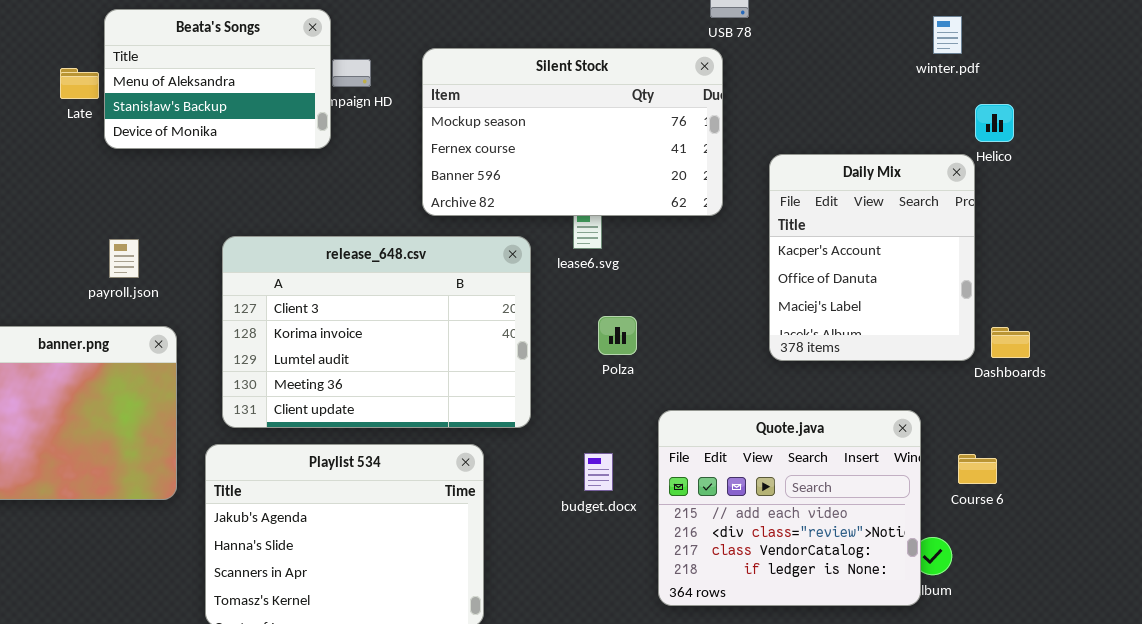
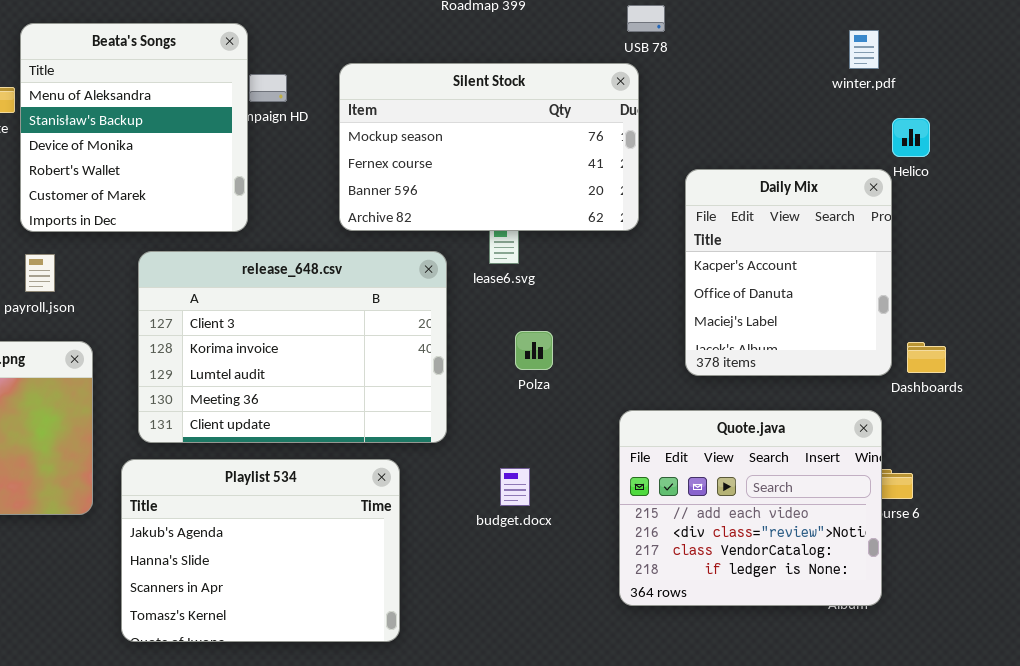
Beata's Songs: [104,9,331,149] -> [20,23,248,232], resized
Quote.java: [658,410,921,606] -> [619,410,882,606], moved

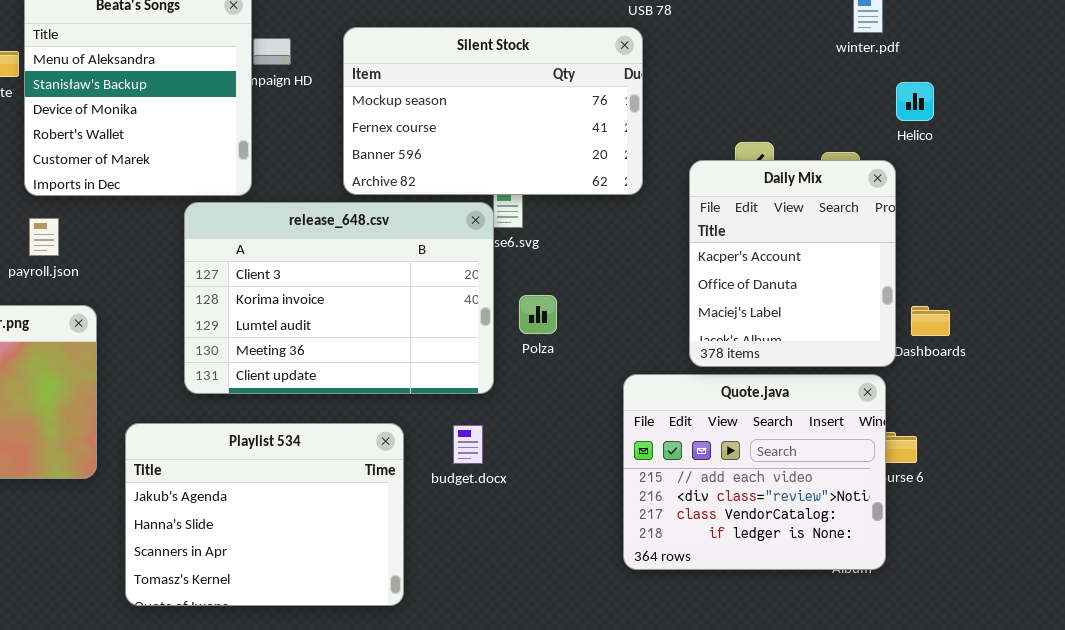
Daily Mix: [685,169,892,376] -> [689,160,896,367], moved
release_648.csv: [138,251,447,443] -> [184,202,494,394], moved
budget.docx: [500,468,530,506] -> [453,425,483,464], moved

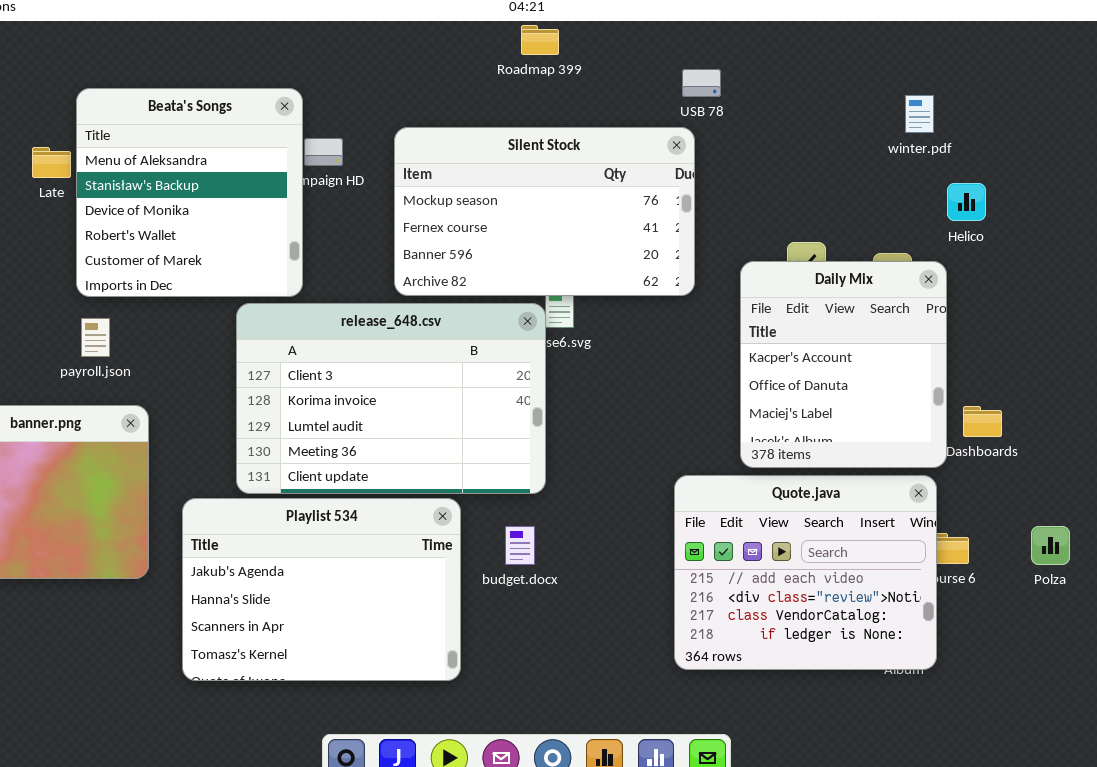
Polza: [519,295,557,334] -> [1031,526,1070,565], moved
Playlist 534: [125,423,404,606] -> [182,498,461,681], moved

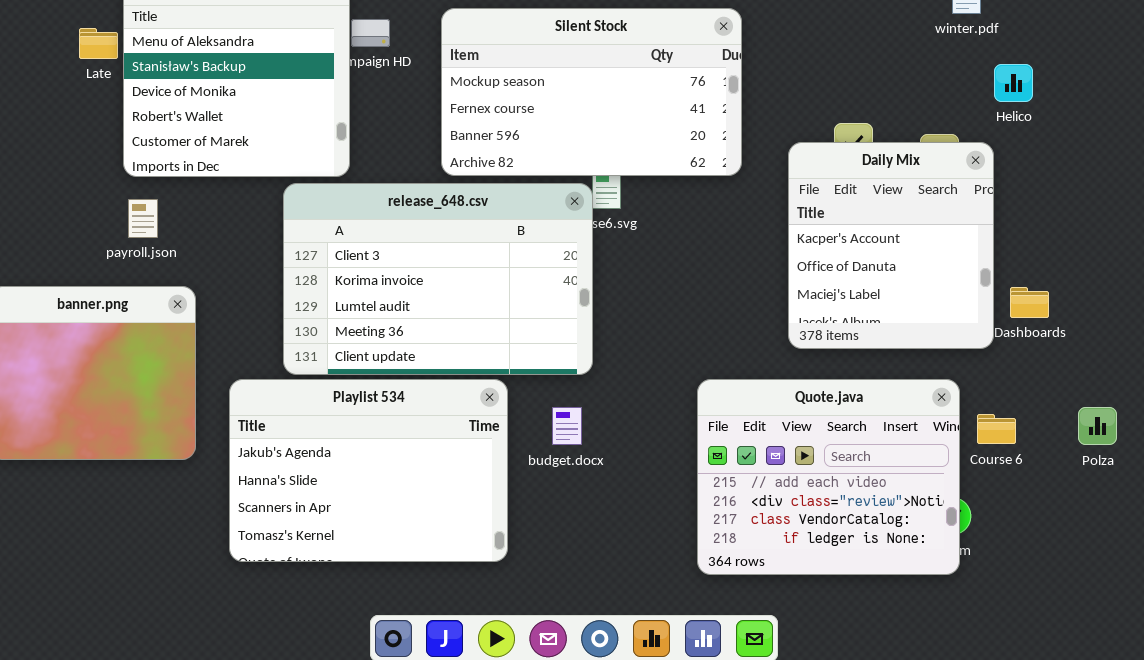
Quote.java: [674,475,937,670] -> [697,379,960,575], moved

